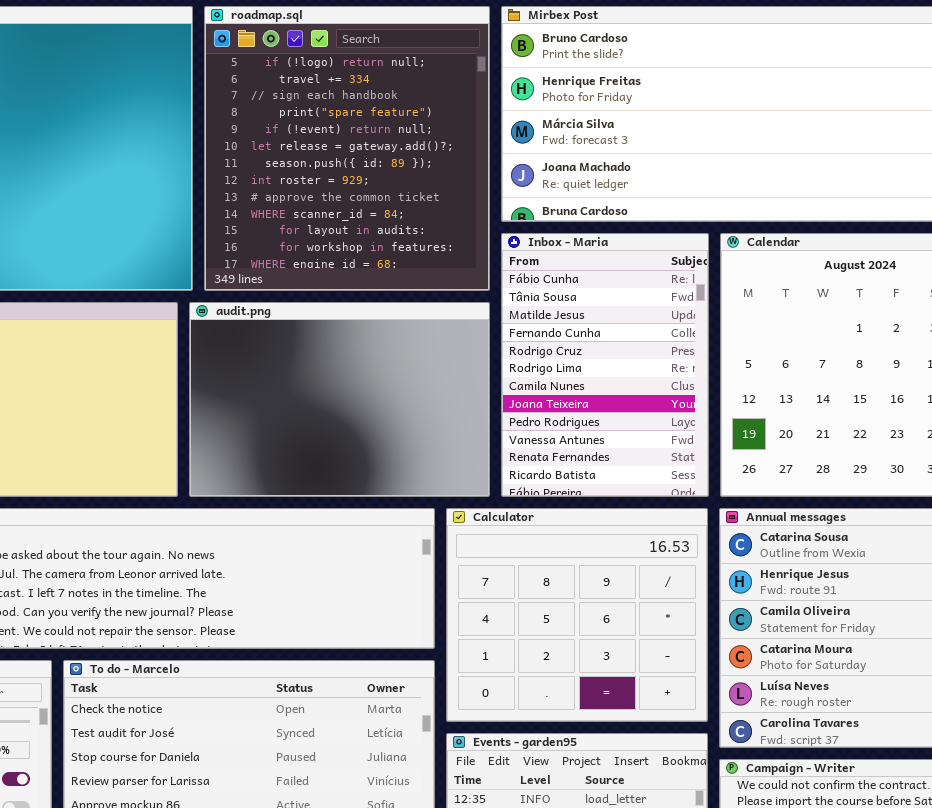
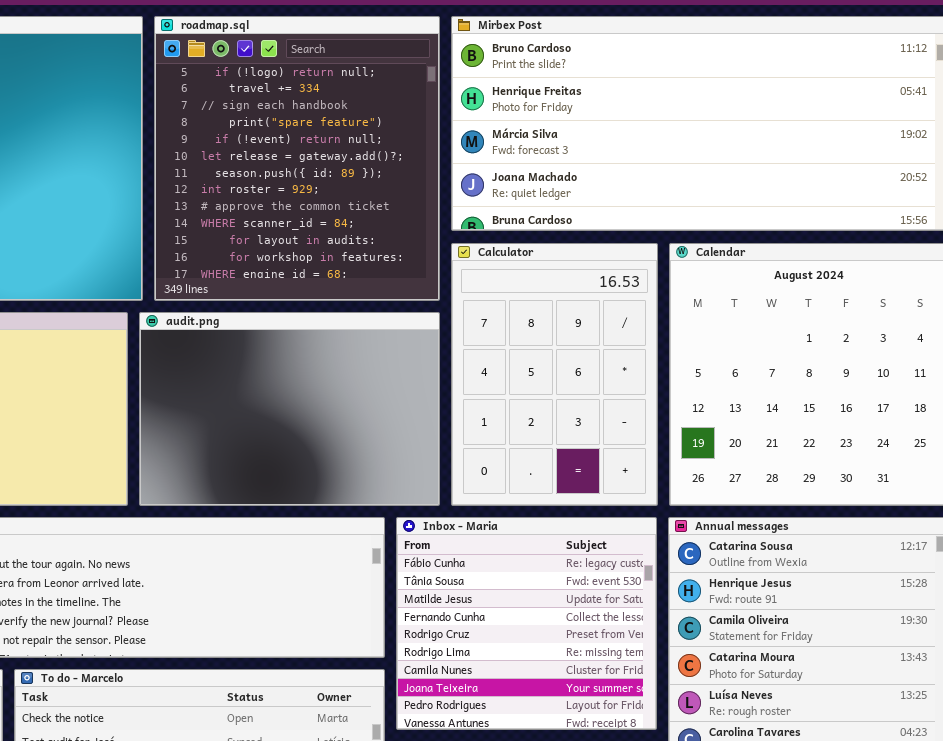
Inbox - Maria: [501,233,709,497] -> [396,517,657,730], moved, resized
Calculator: [446,508,708,722] -> [451,243,658,506], moved, resized

